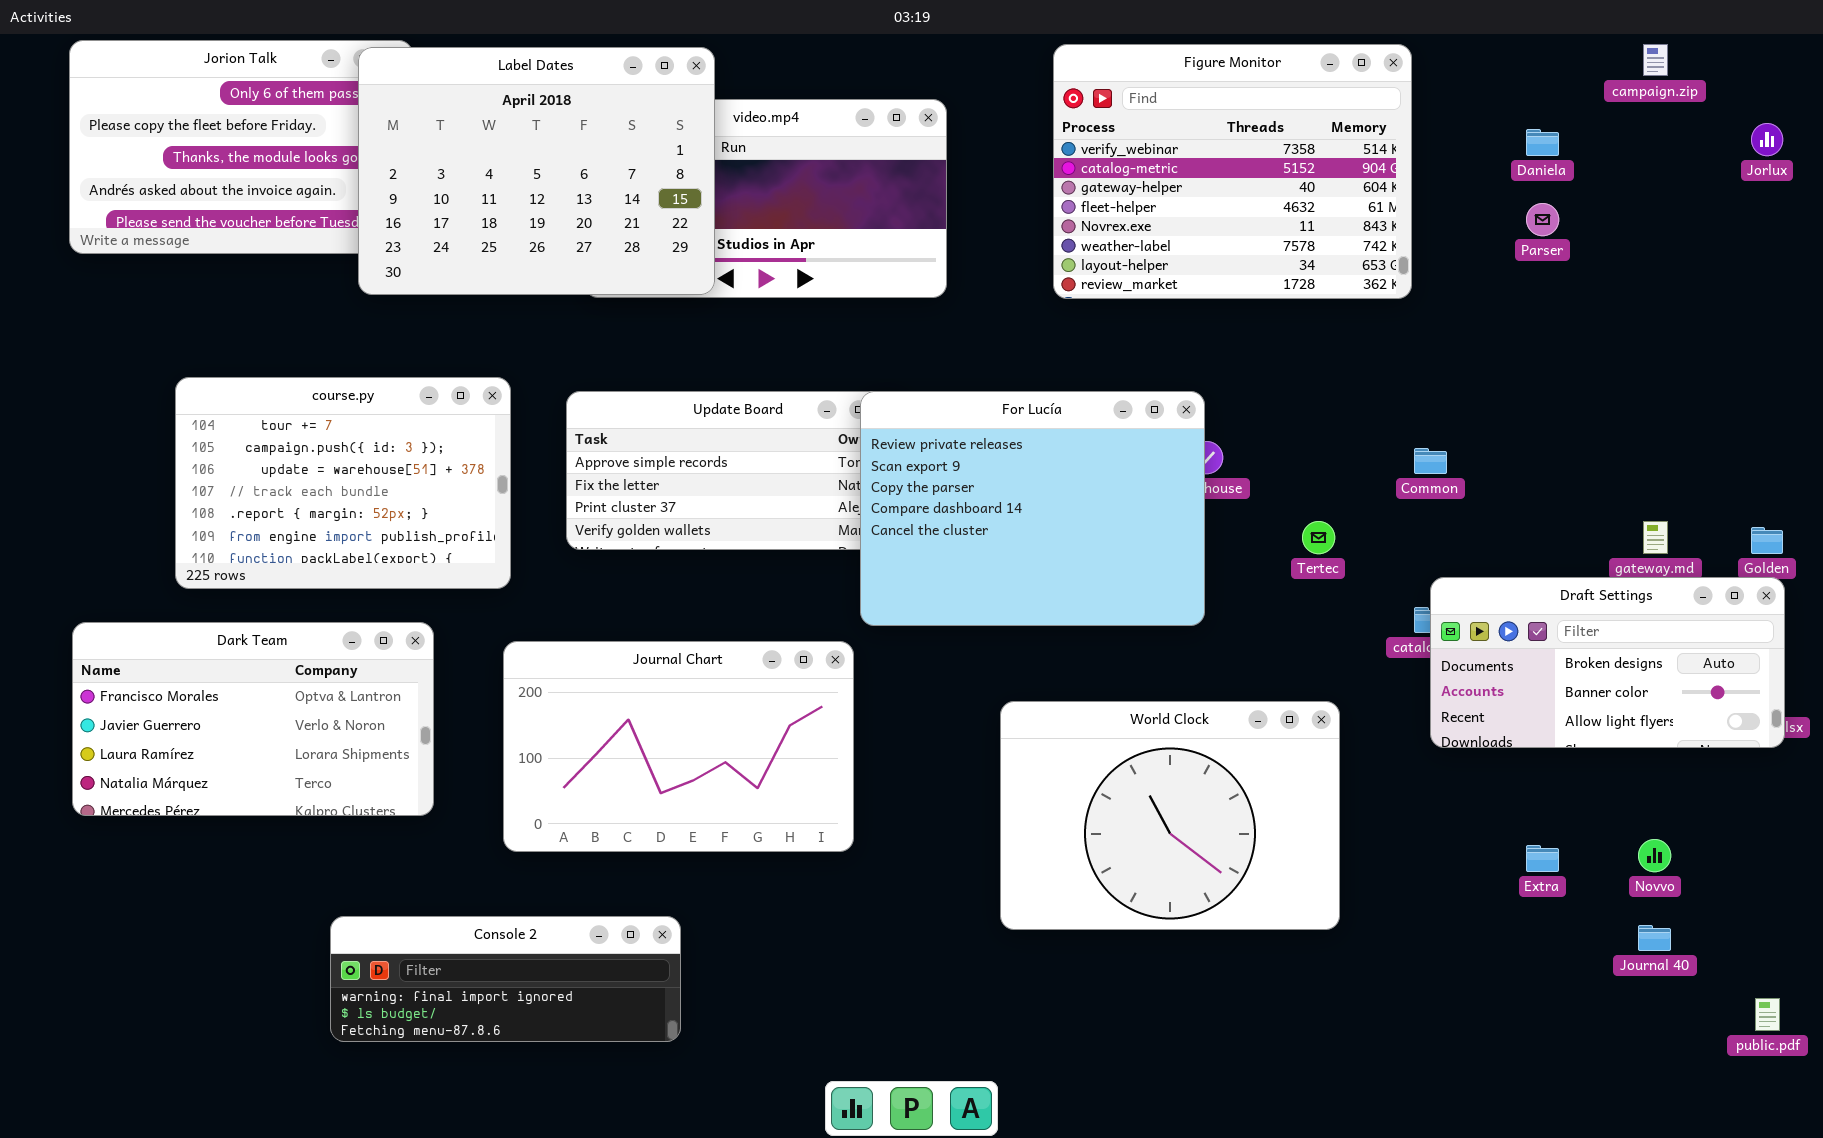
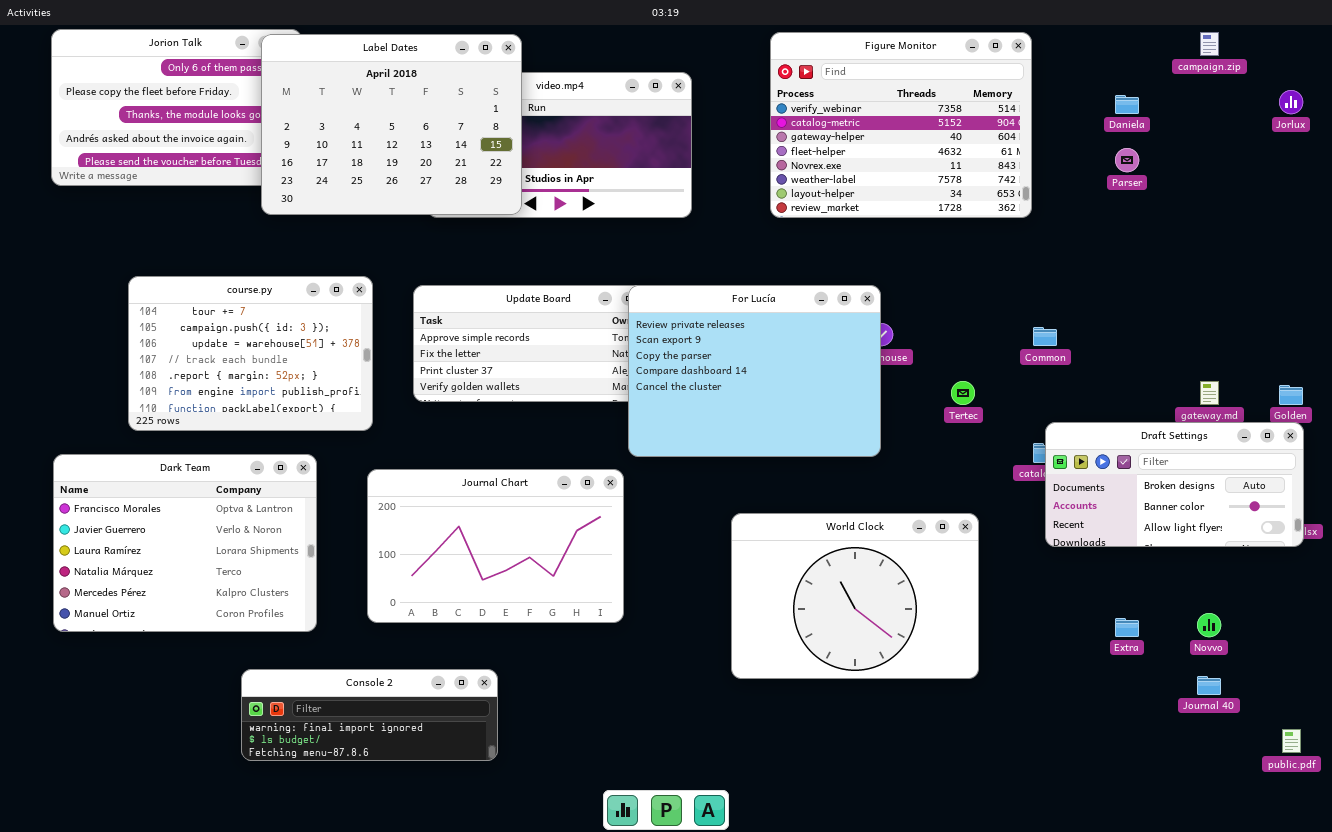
Dark Team: [72,622,434,816] -> [53,454,317,632], resized

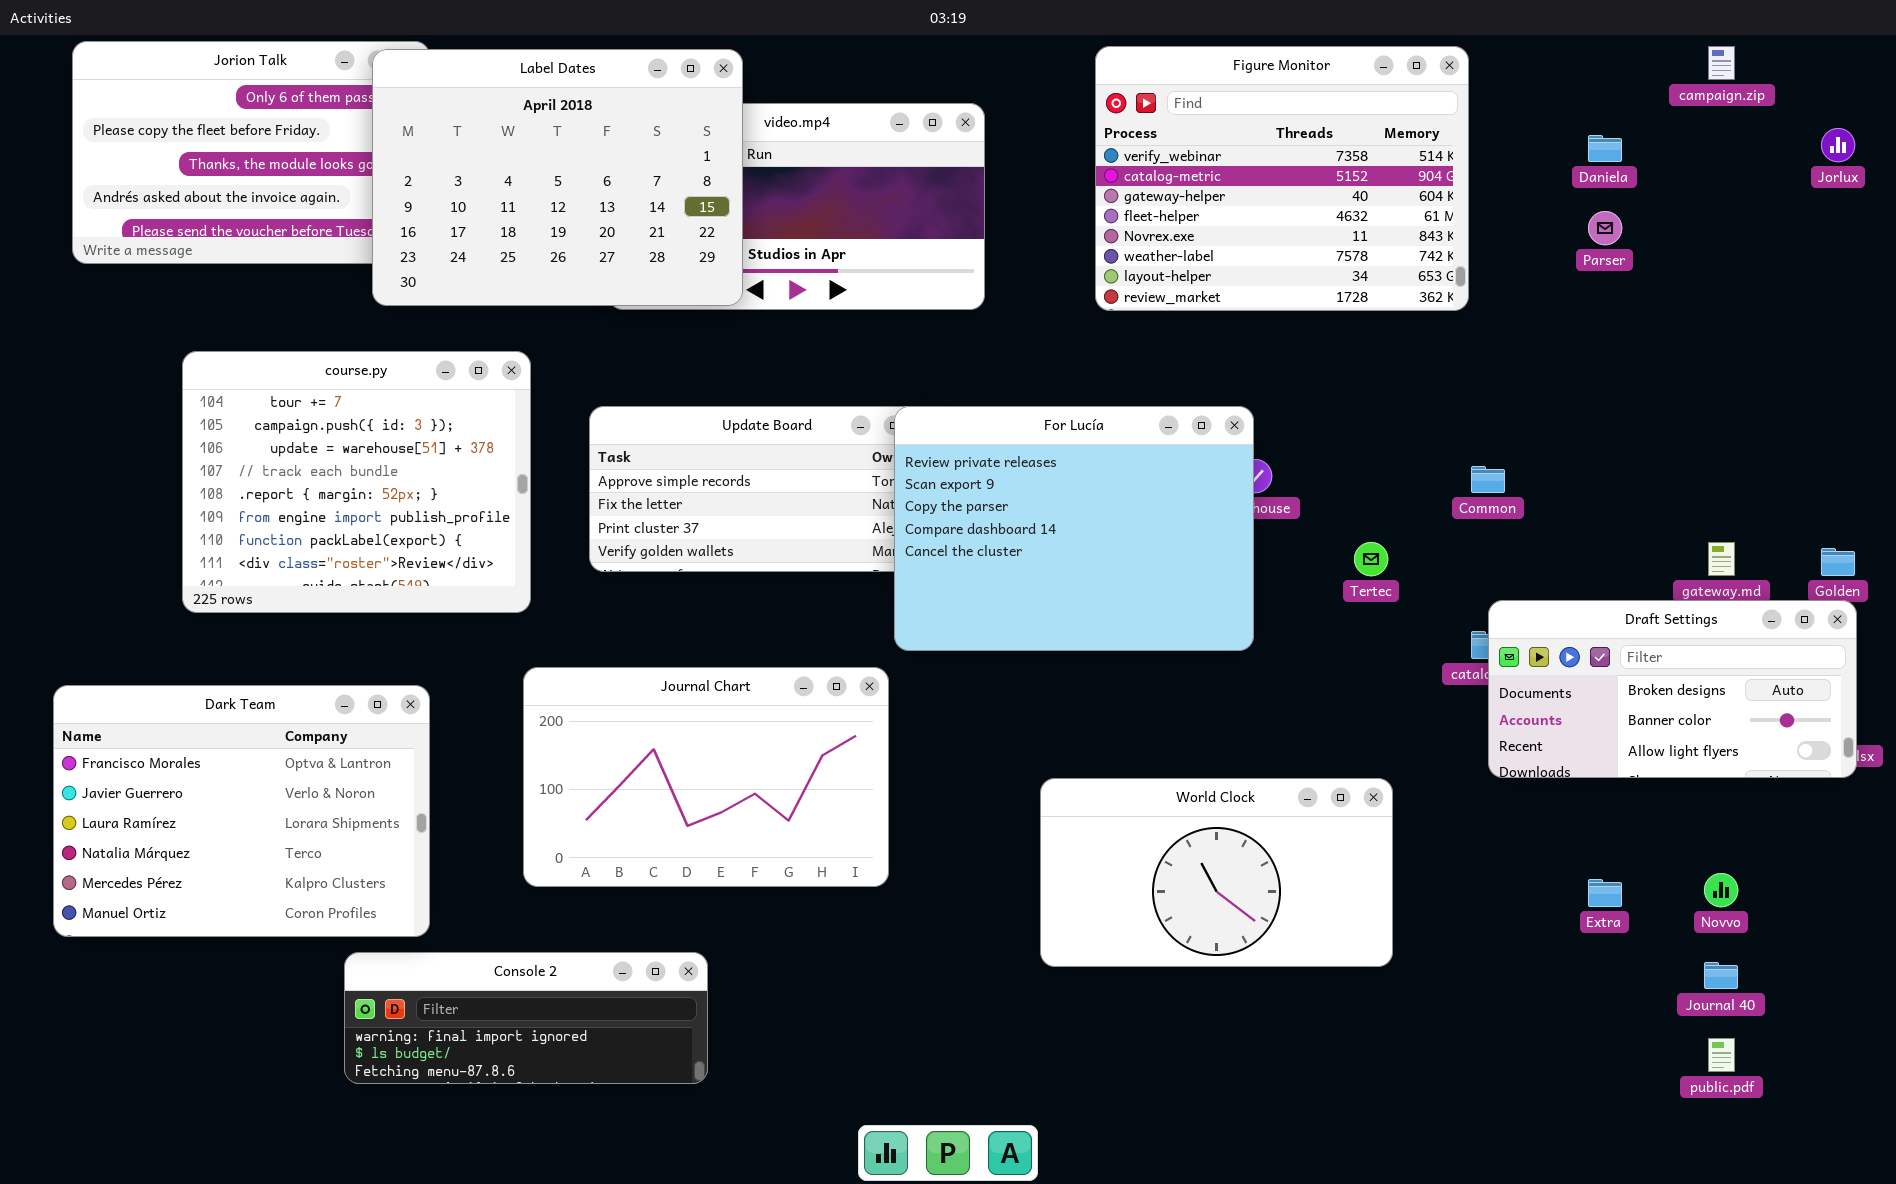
course.py: [128,276,373,431] -> [182,351,531,613], resized
Dark Team: [53,454,317,632] -> [53,685,430,937], moved
World Clock: [731,513,979,679] -> [1040,778,1393,967], resized
public.pdf: [1282,729,1301,753] -> [1708,1038,1735,1072], moved

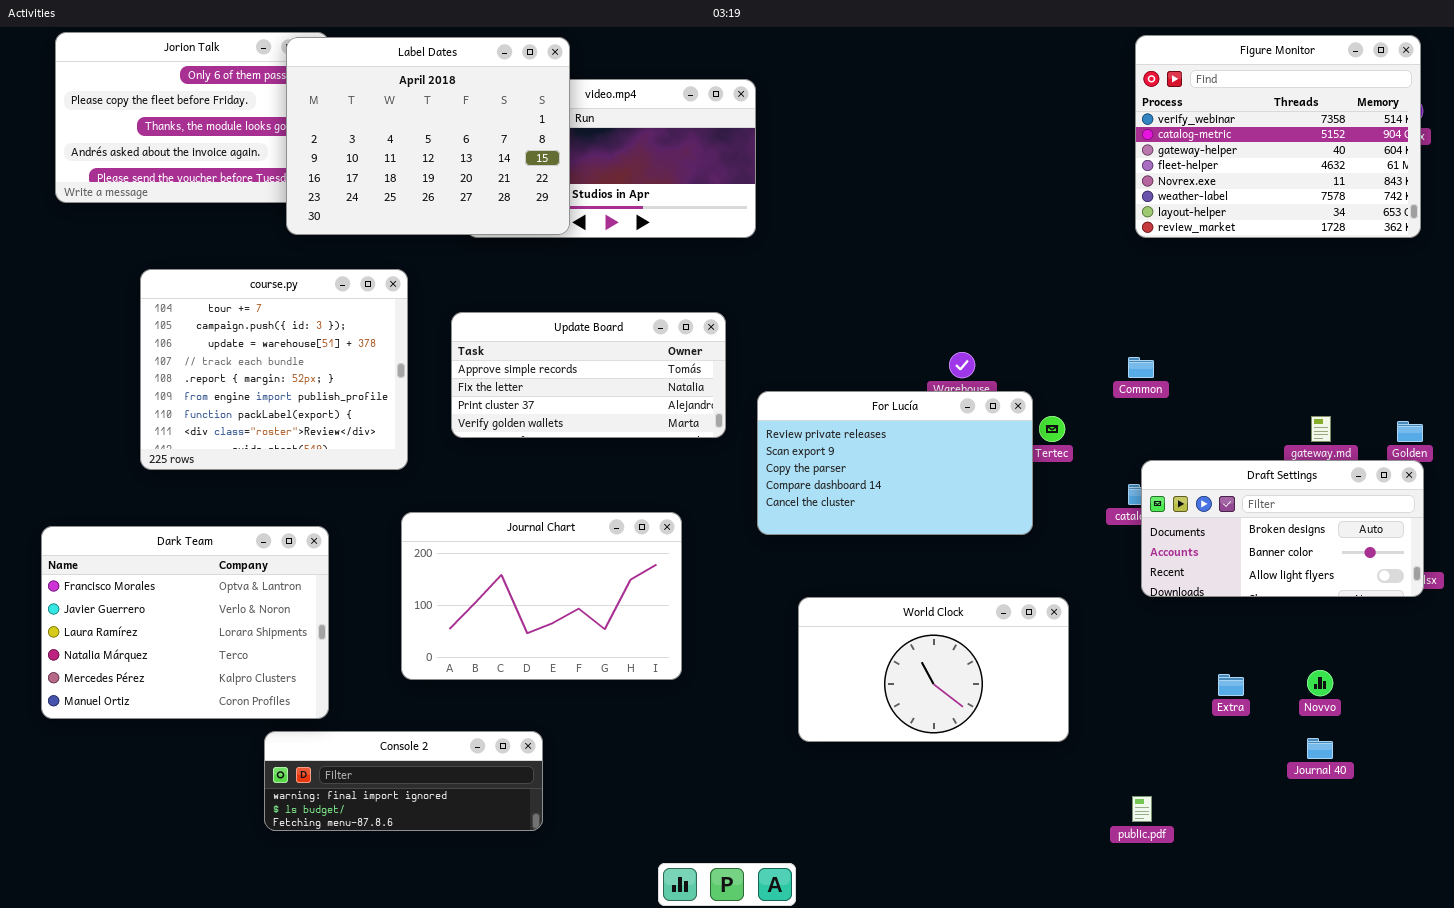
Figure Monitor: [1095,46,1469,311] -> [1135,35,1421,238], moved
For Lucía: [894,406,1254,651] -> [757,391,1033,535], moved, resized
public.pdf: [1708,1038,1735,1072] -> [1132,796,1152,822], moved

